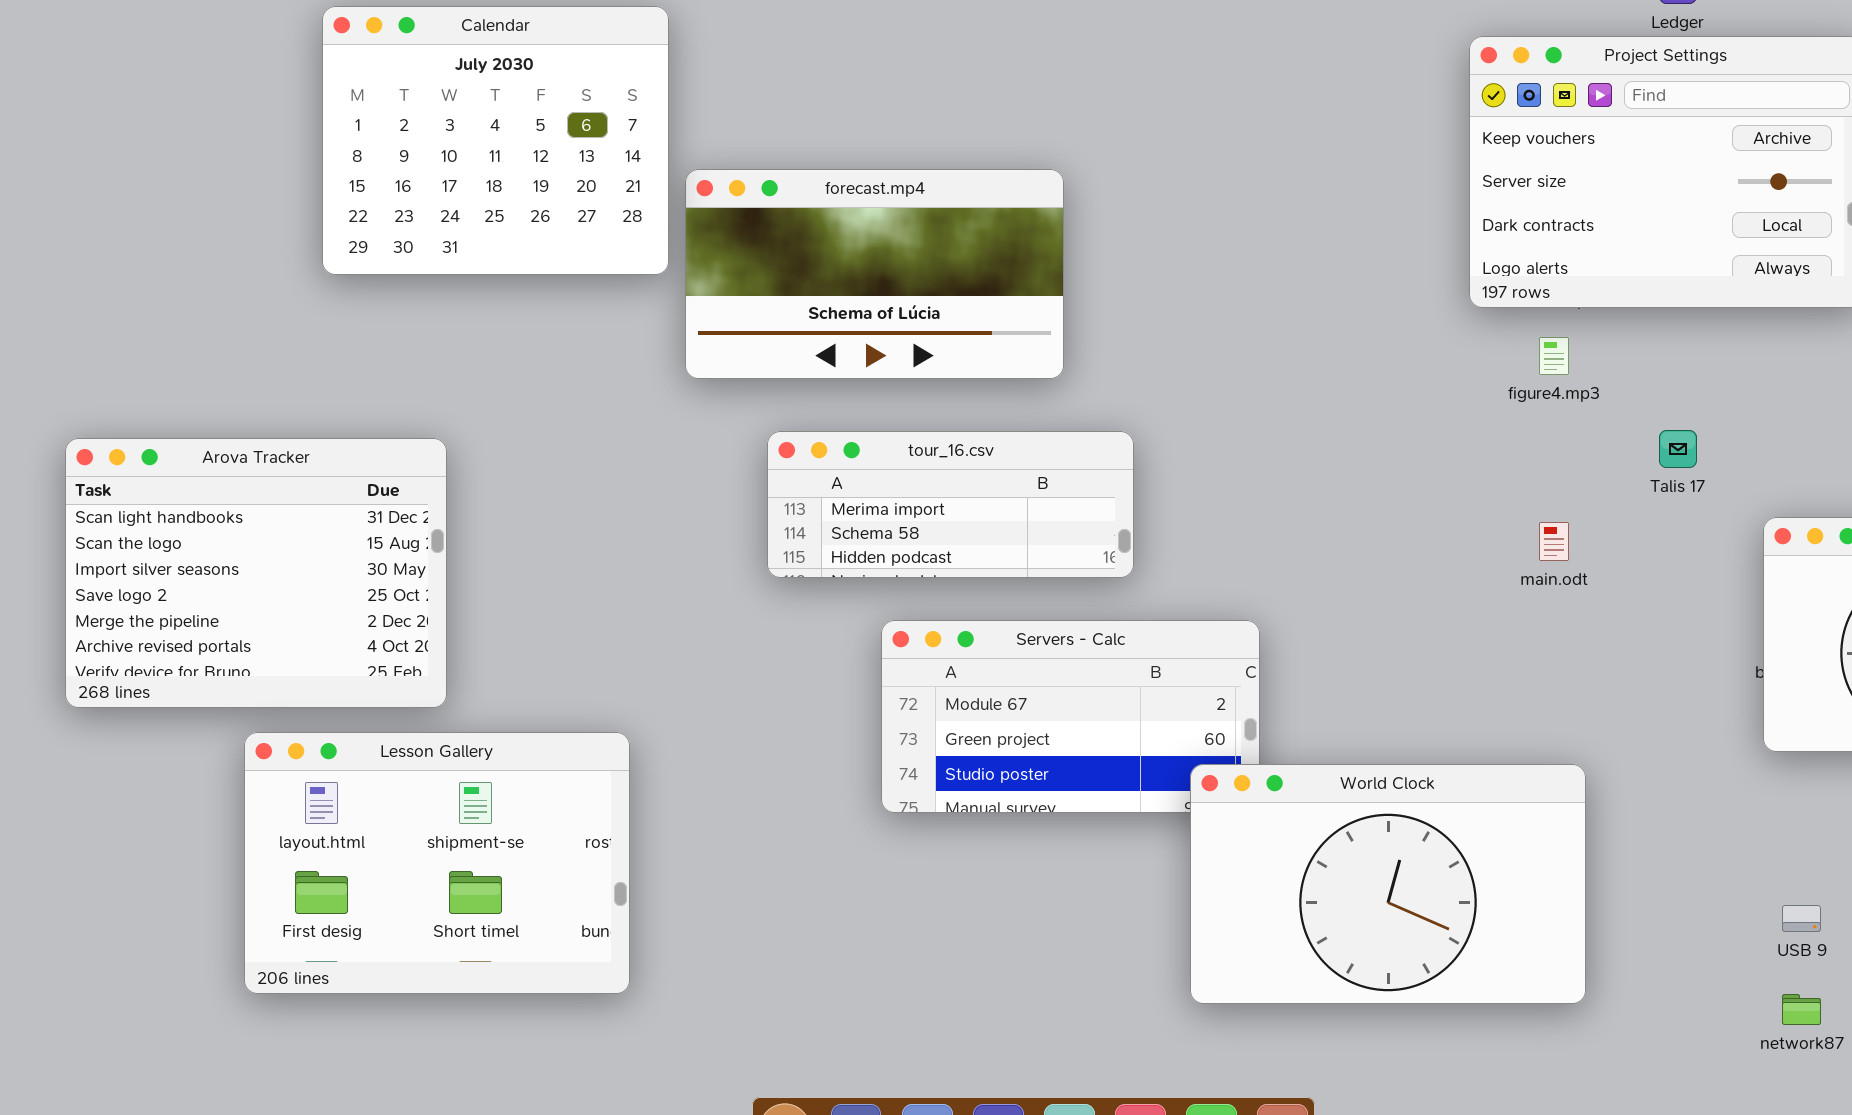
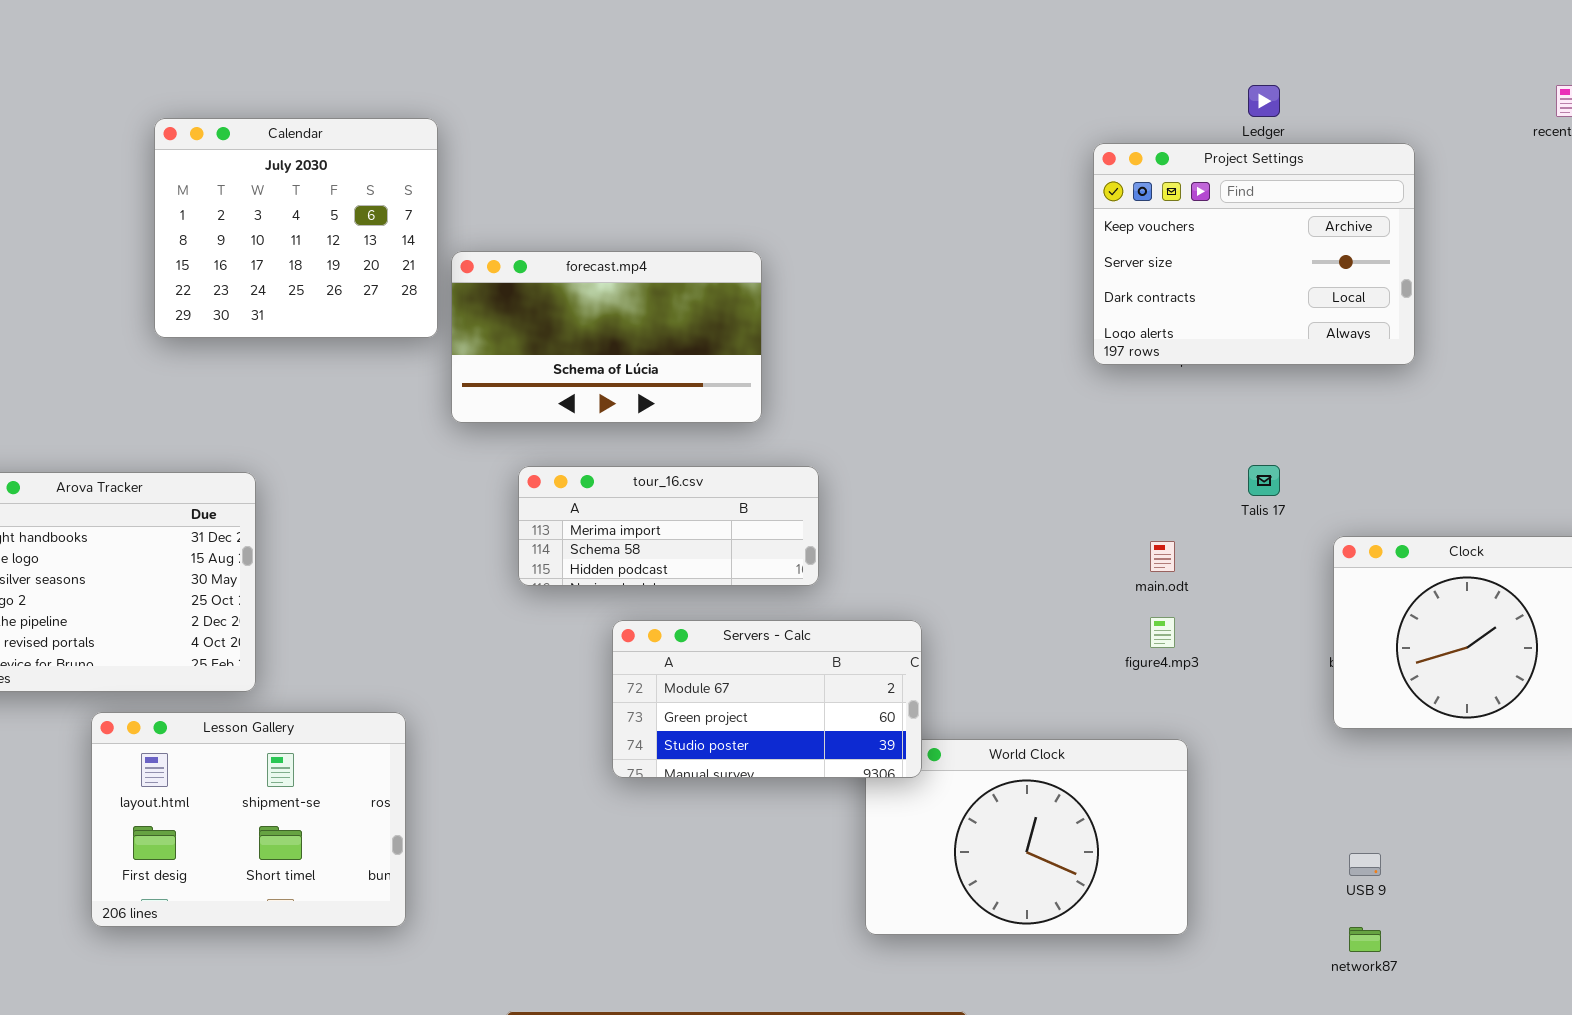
figure4.mp3: [1539,337,1569,375] -> [1150,617,1175,648], moved
Servers - Calc: [881,620,1260,813] -> [612,620,922,778], raised

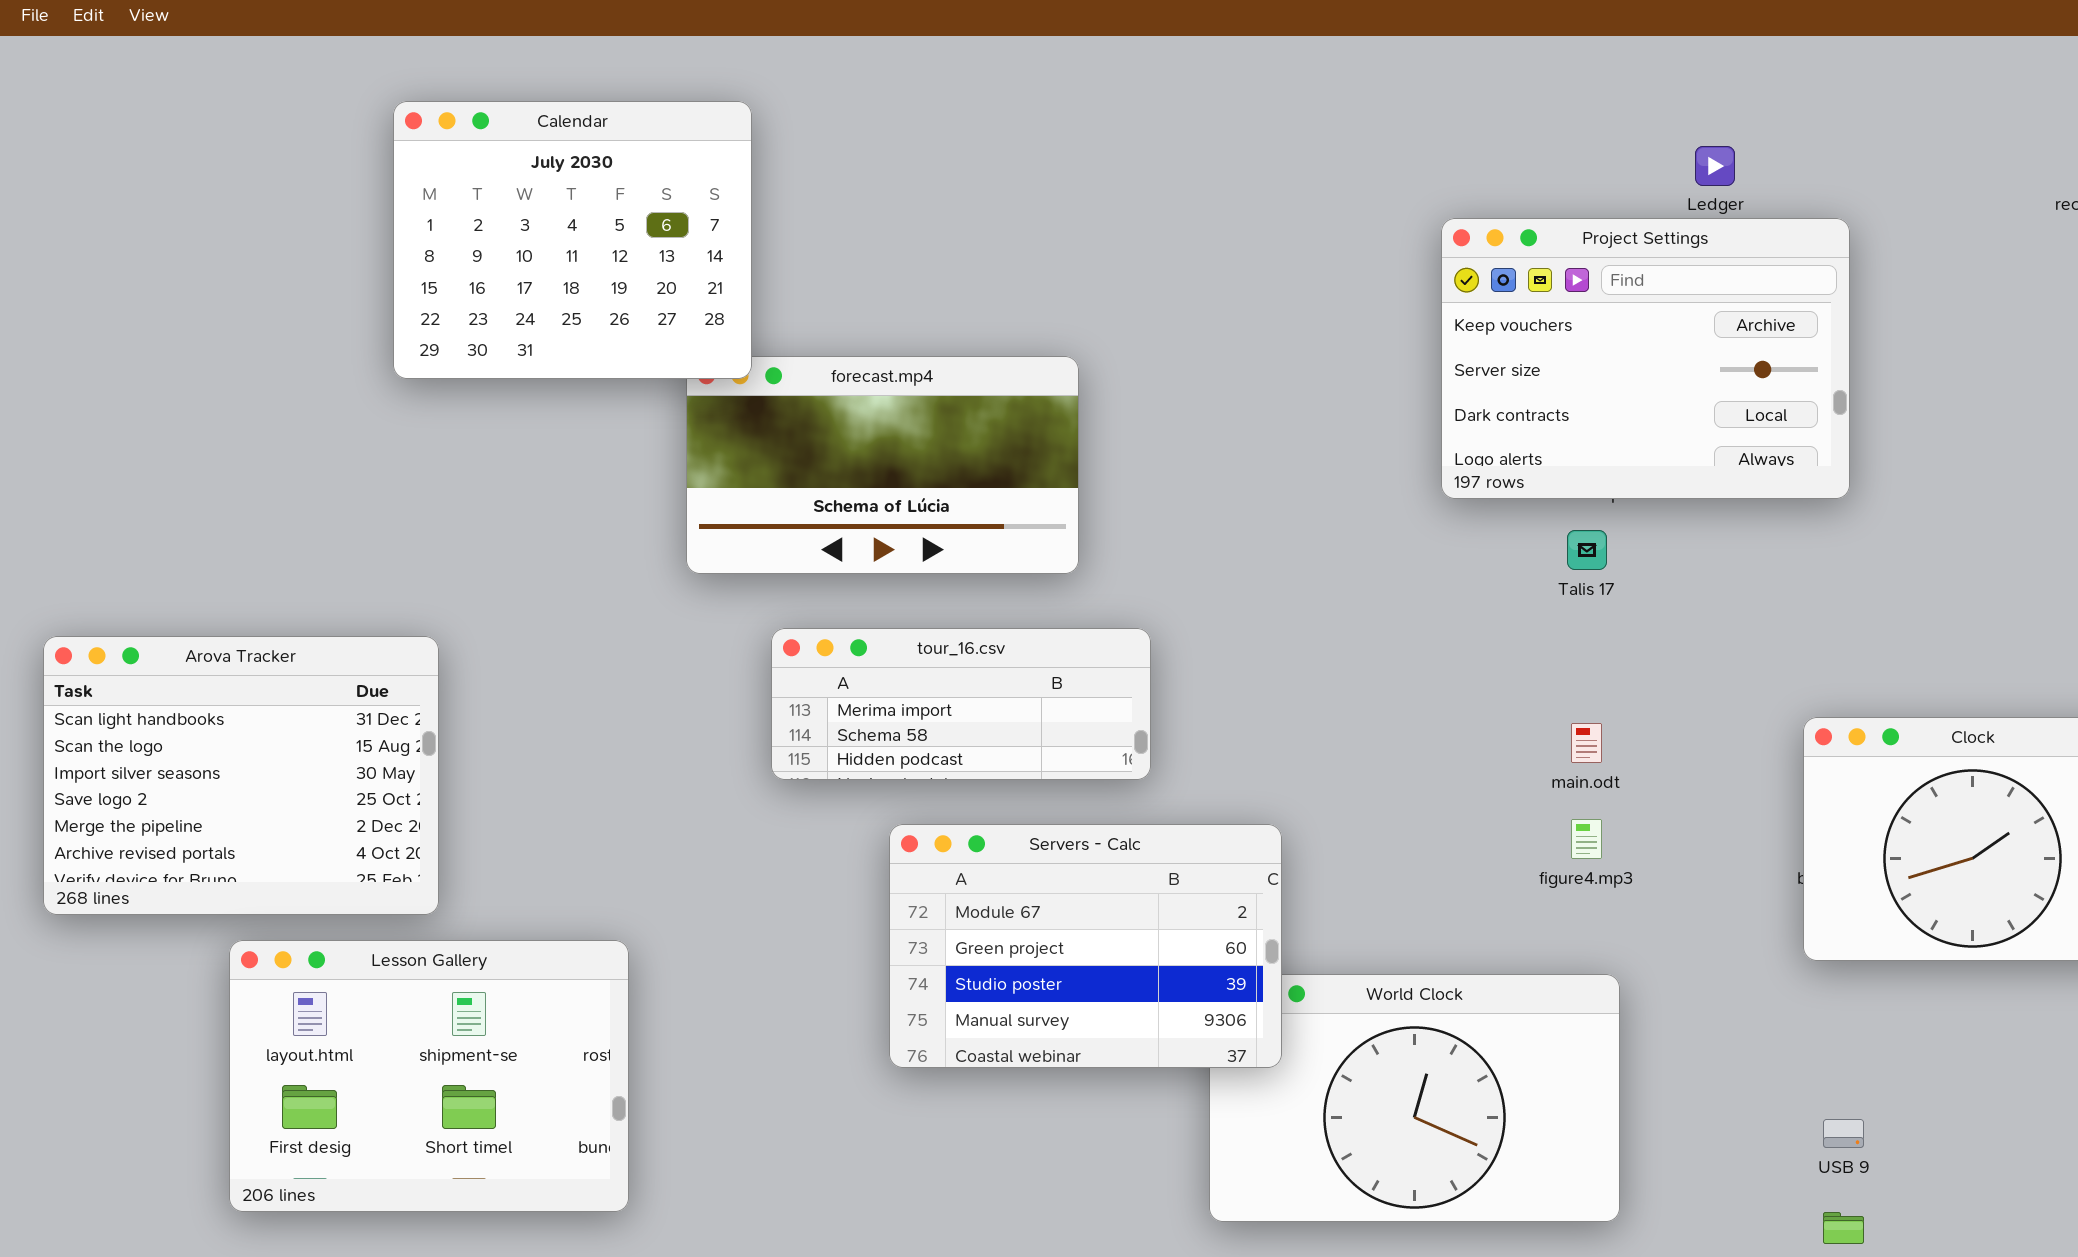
Calendar: [154,118,438,338] -> [393,101,752,379], moved
Project Settings: [1093,143,1415,365] -> [1441,218,1850,499], moved
Talis 17: [1248,465,1280,496] -> [1567,530,1607,570], moved
Servers - Calc: [612,620,922,778] -> [889,824,1282,1068], resized

